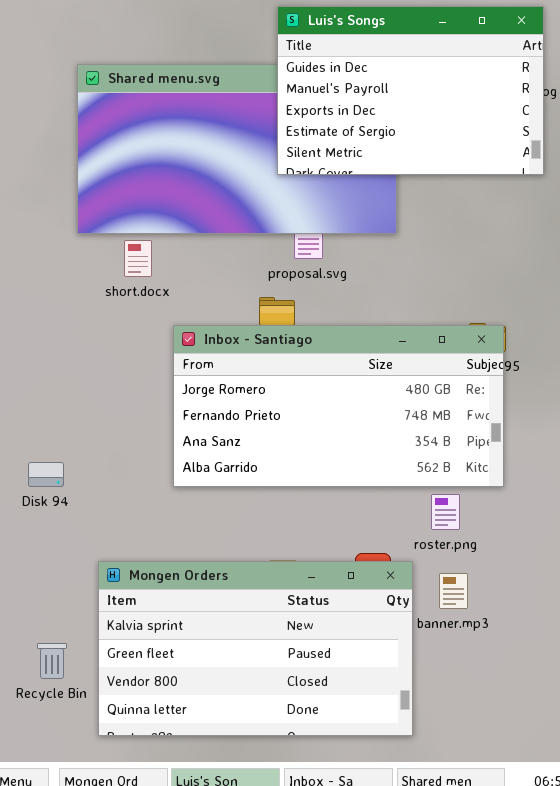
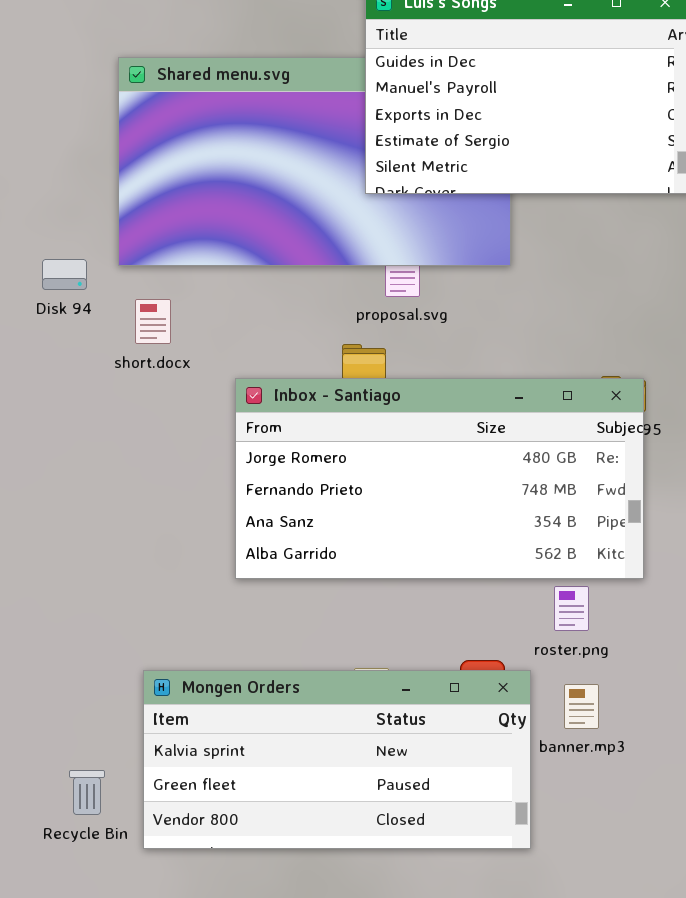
short.docx: [124,240,152,277] -> [135,299,171,344], moved
Disk 94: [28,462,64,487] -> [42,259,87,290], moved
Mongen Orders: [98,561,413,736] -> [143,670,531,849], resized

